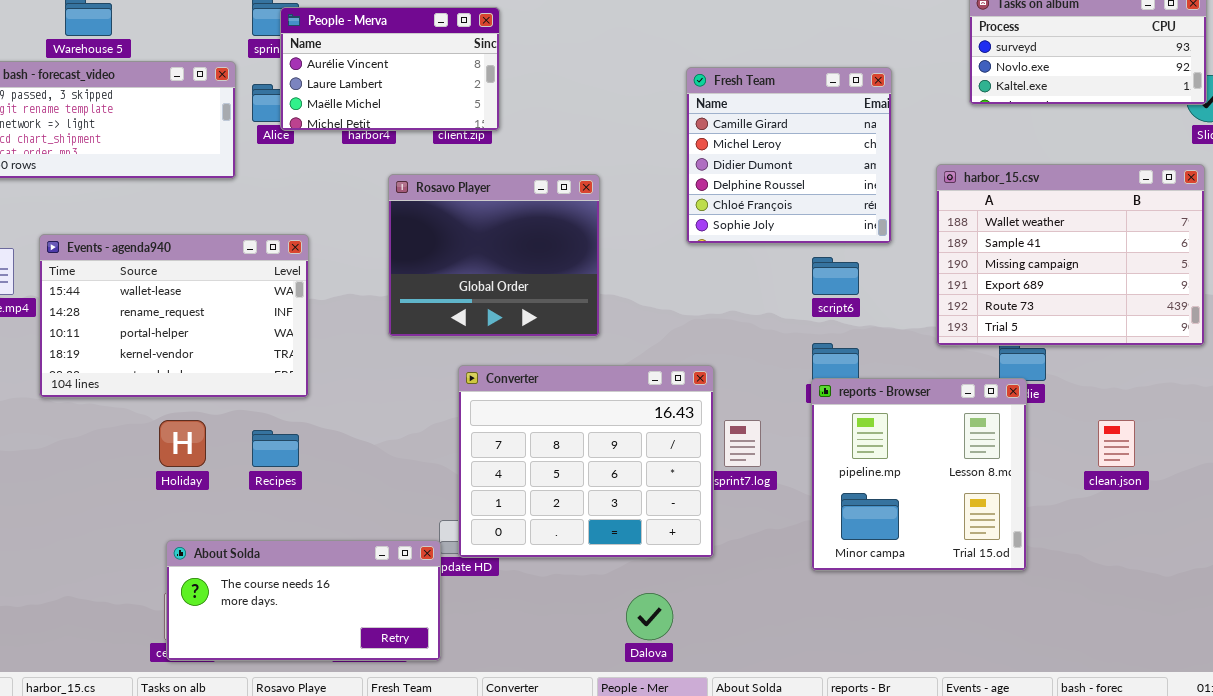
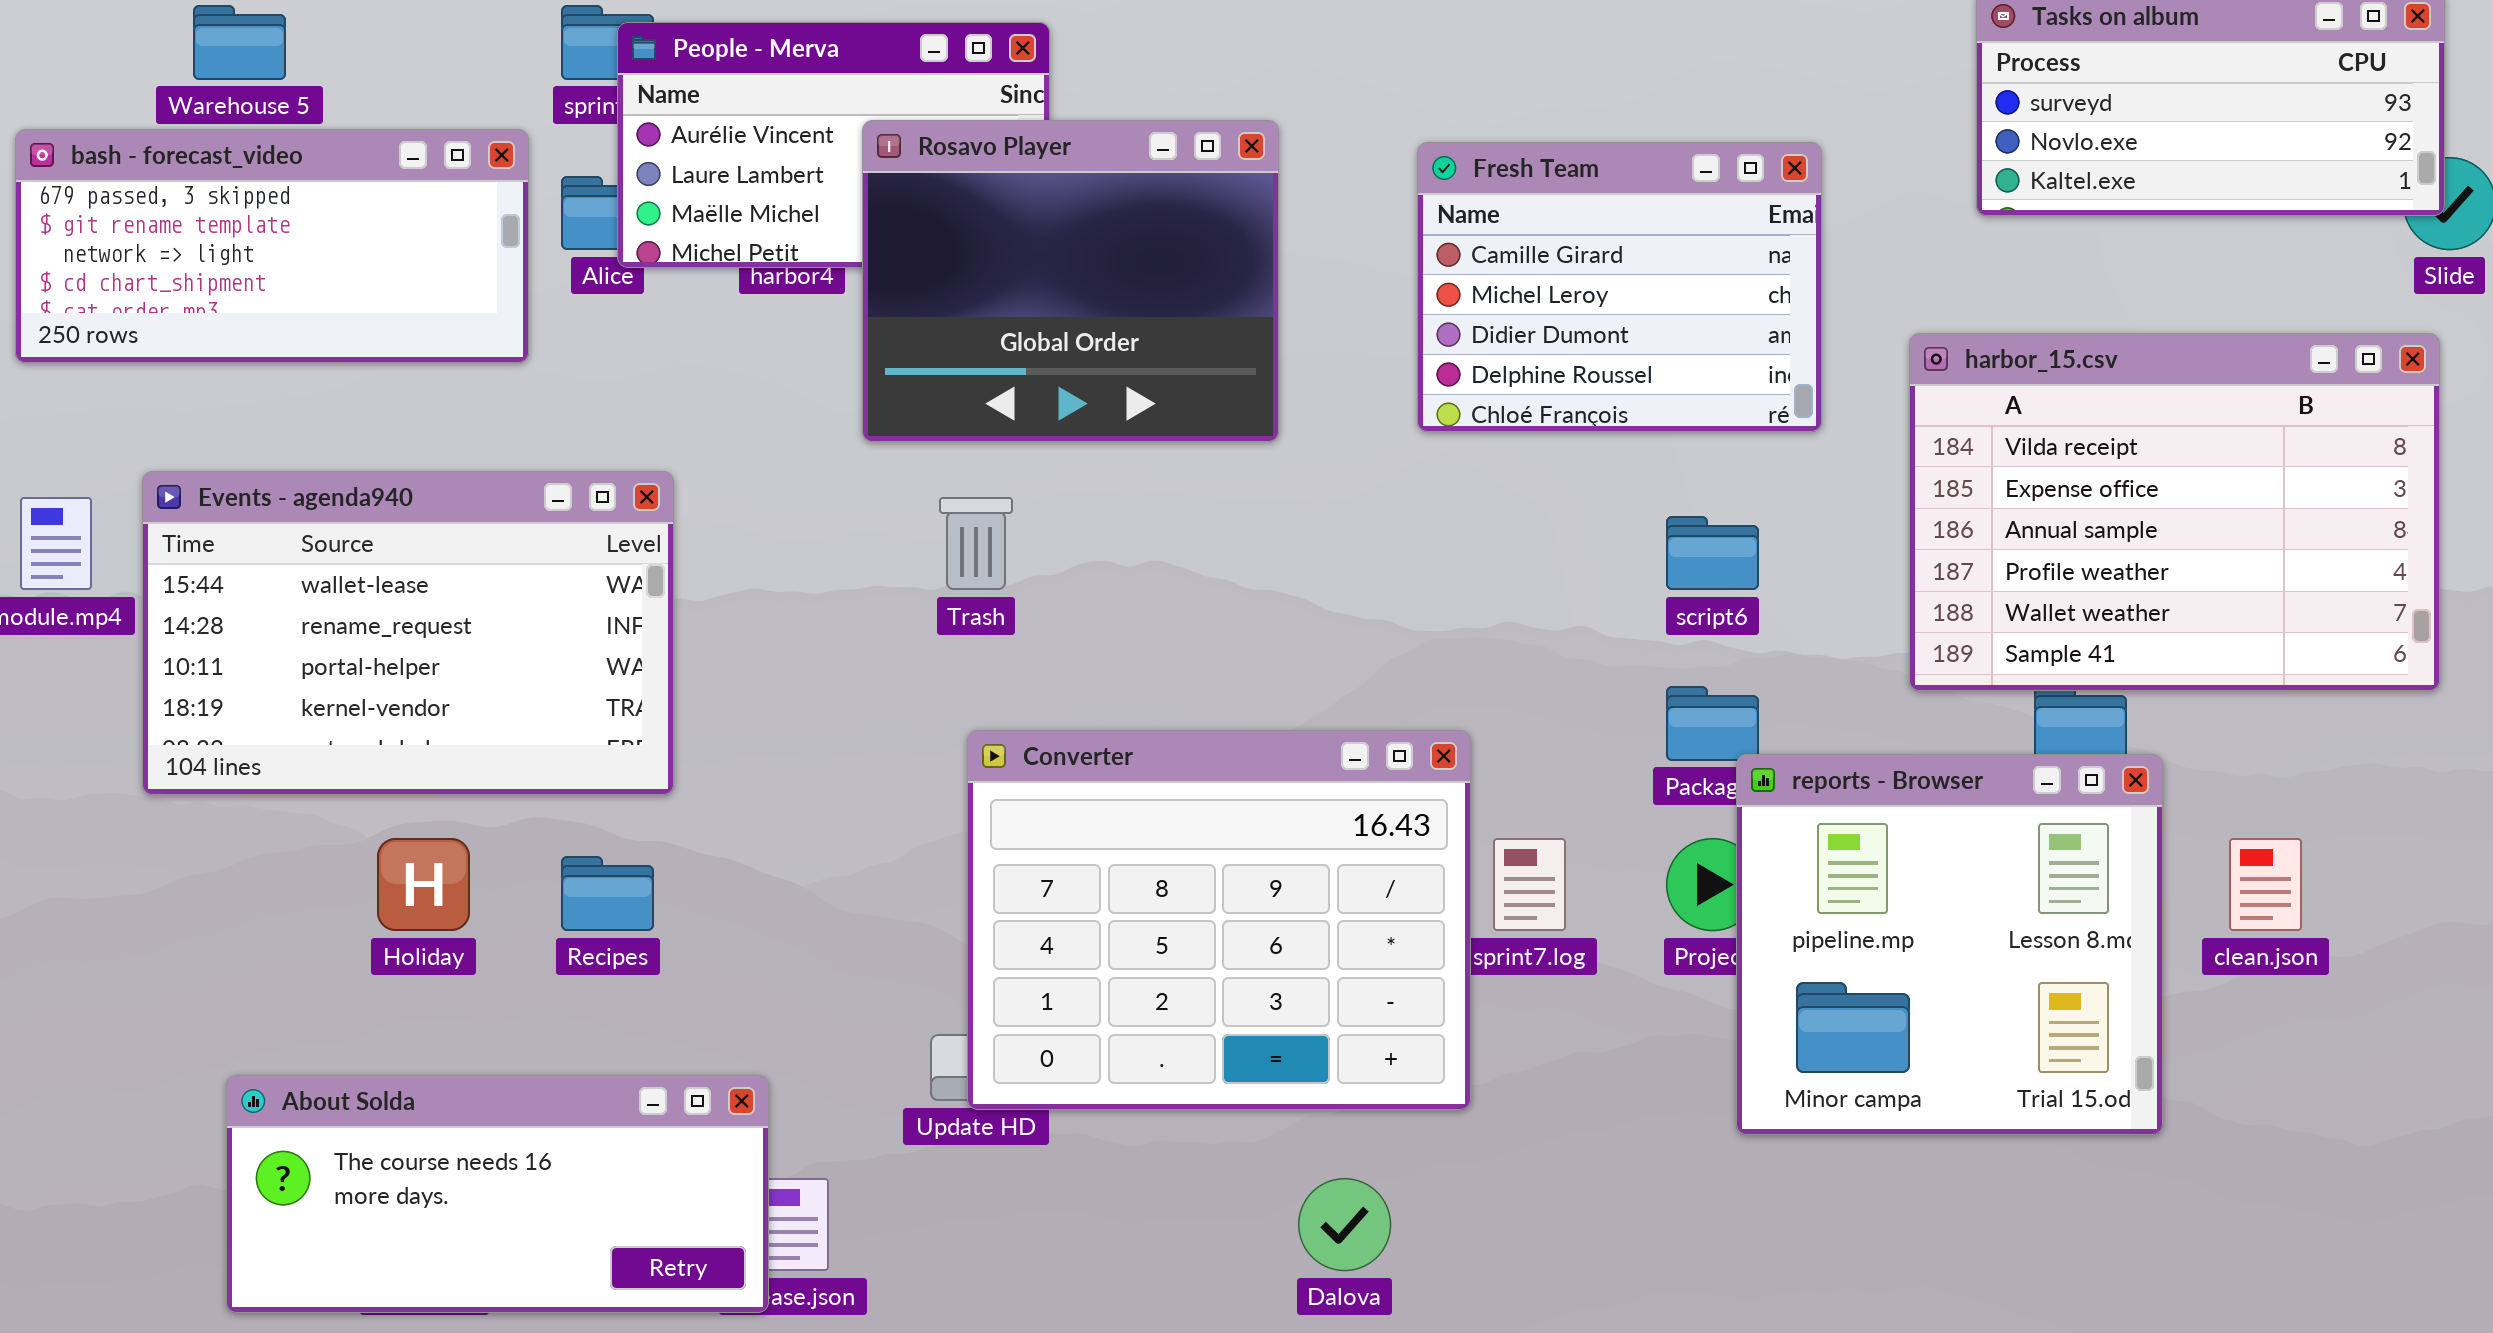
Fresh Team: [686,67,892,244] -> [1417,142,1822,432], resized
harbor_15.csv: [936,164,1205,346] -> [1909,333,2440,691], scrolled up 4 rows
Rosavo Player: [388,174,600,337] -> [862,120,1279,442], moved
reports - Browser: [811,378,1027,571] -> [1736,754,2163,1135], moved
About Solda: [166,540,441,661] -> [226,1075,769,1313], moved

